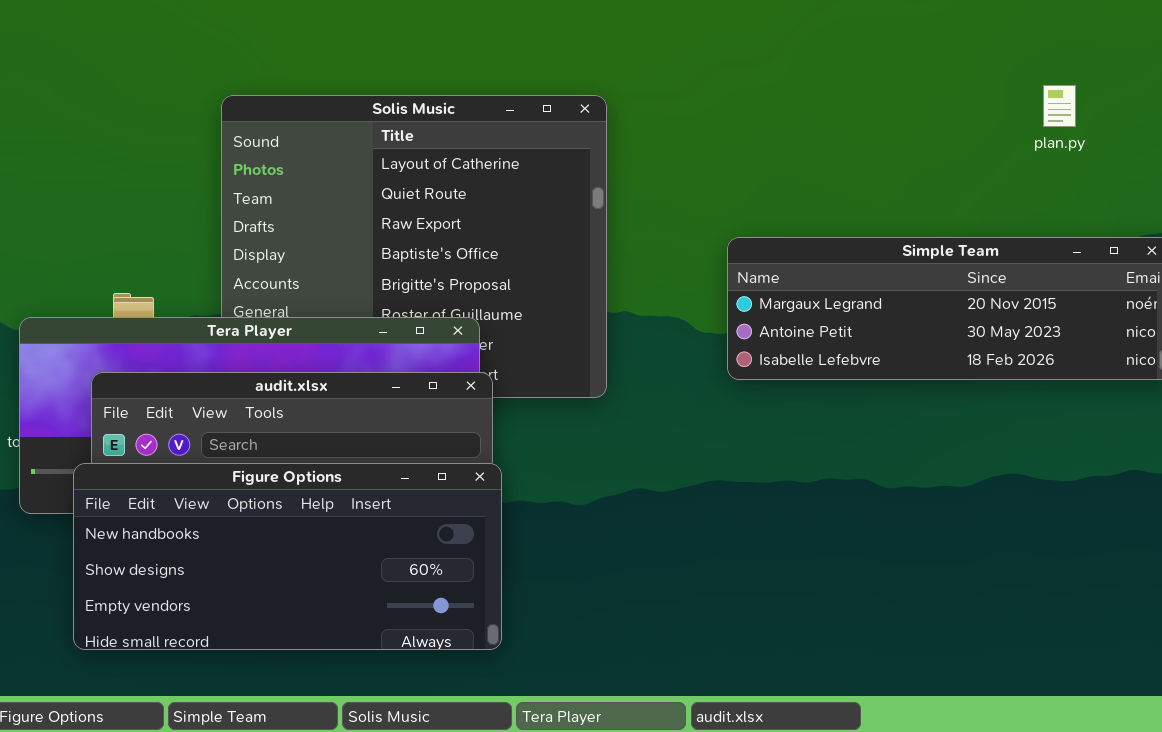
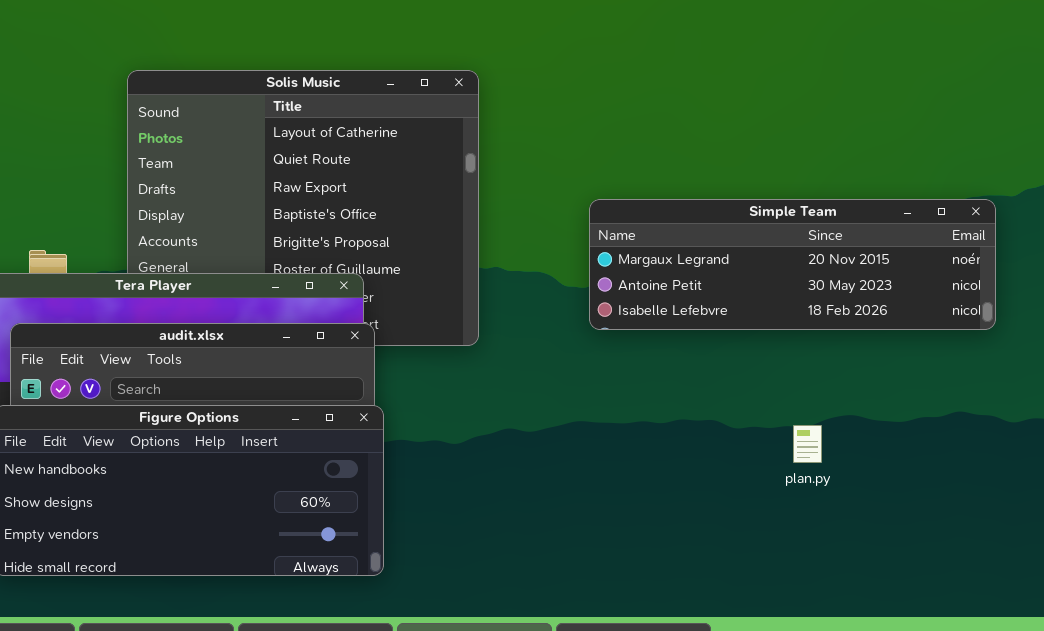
plan.py: [1043,85,1076,127] -> [793,425,822,463], moved

